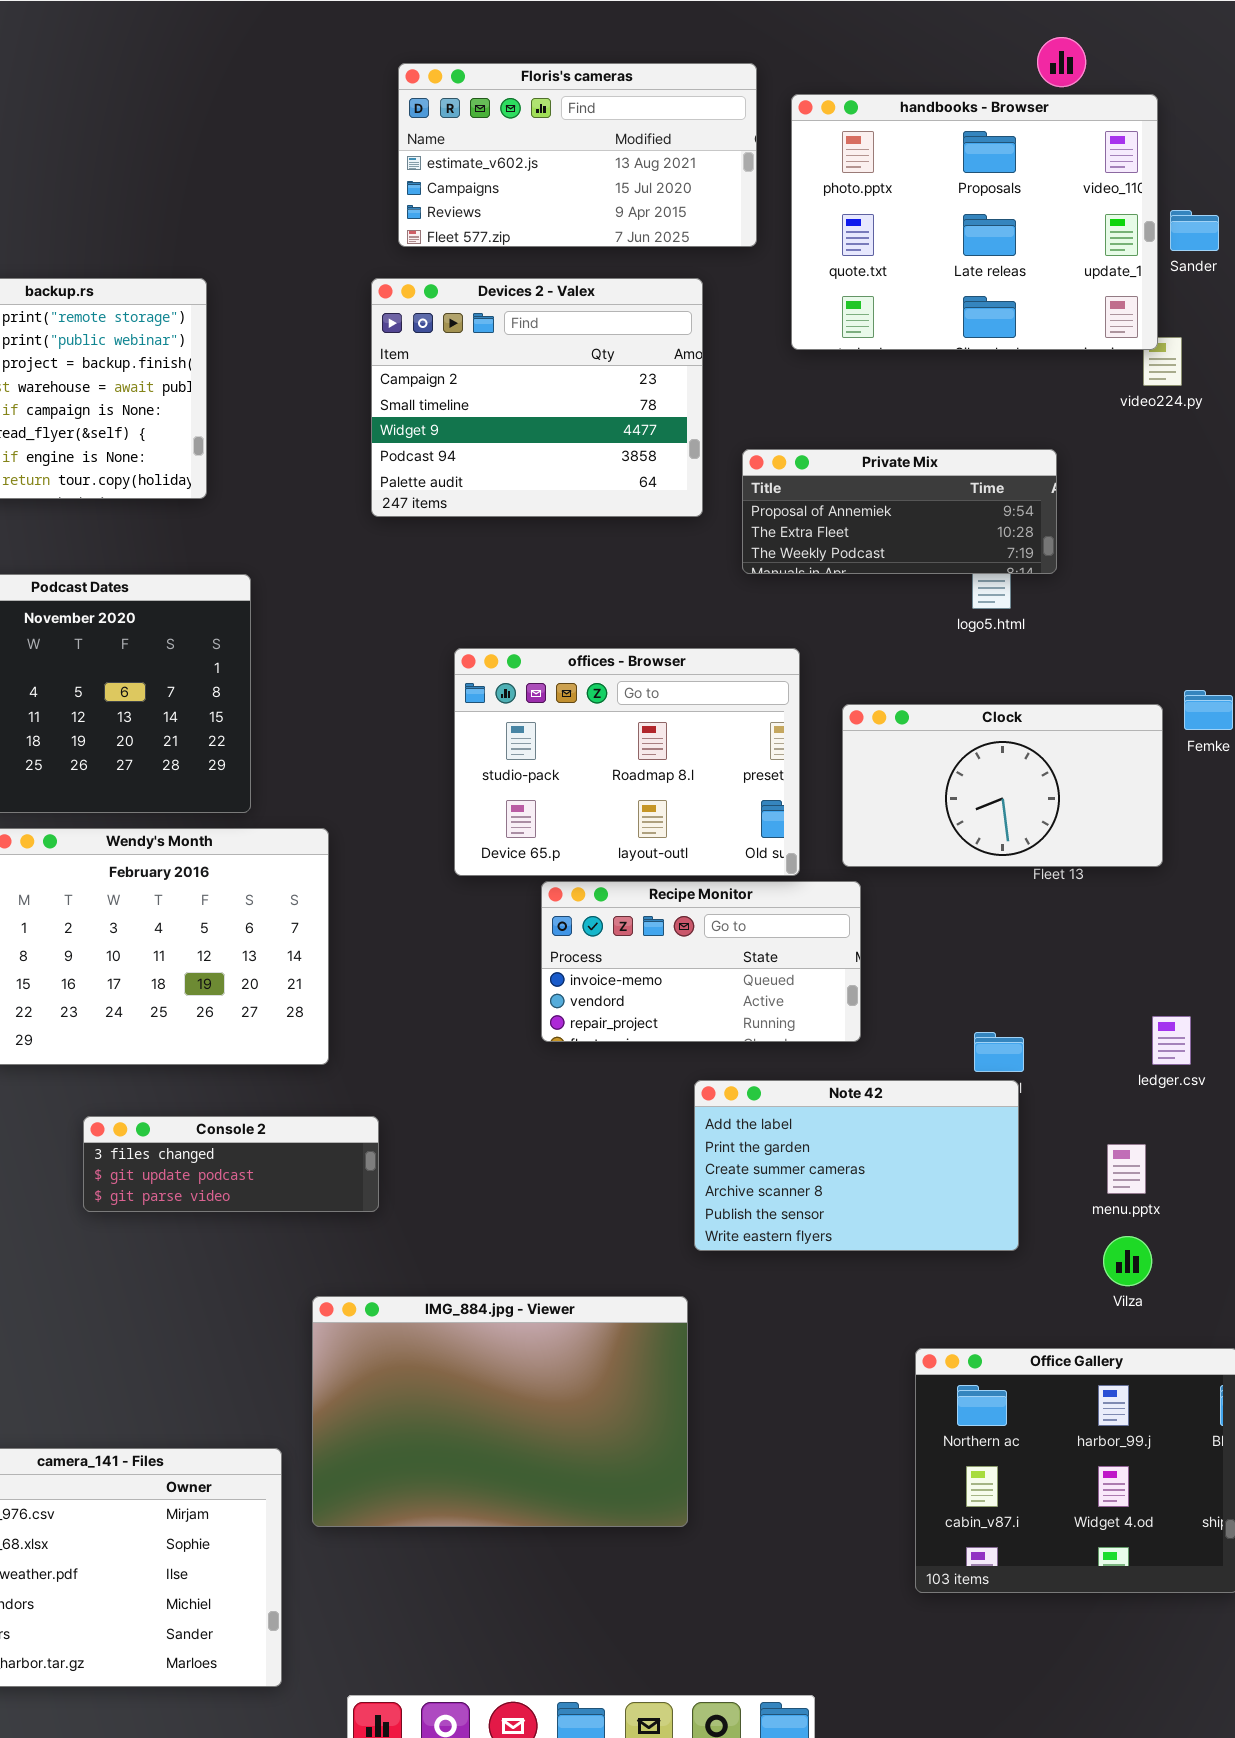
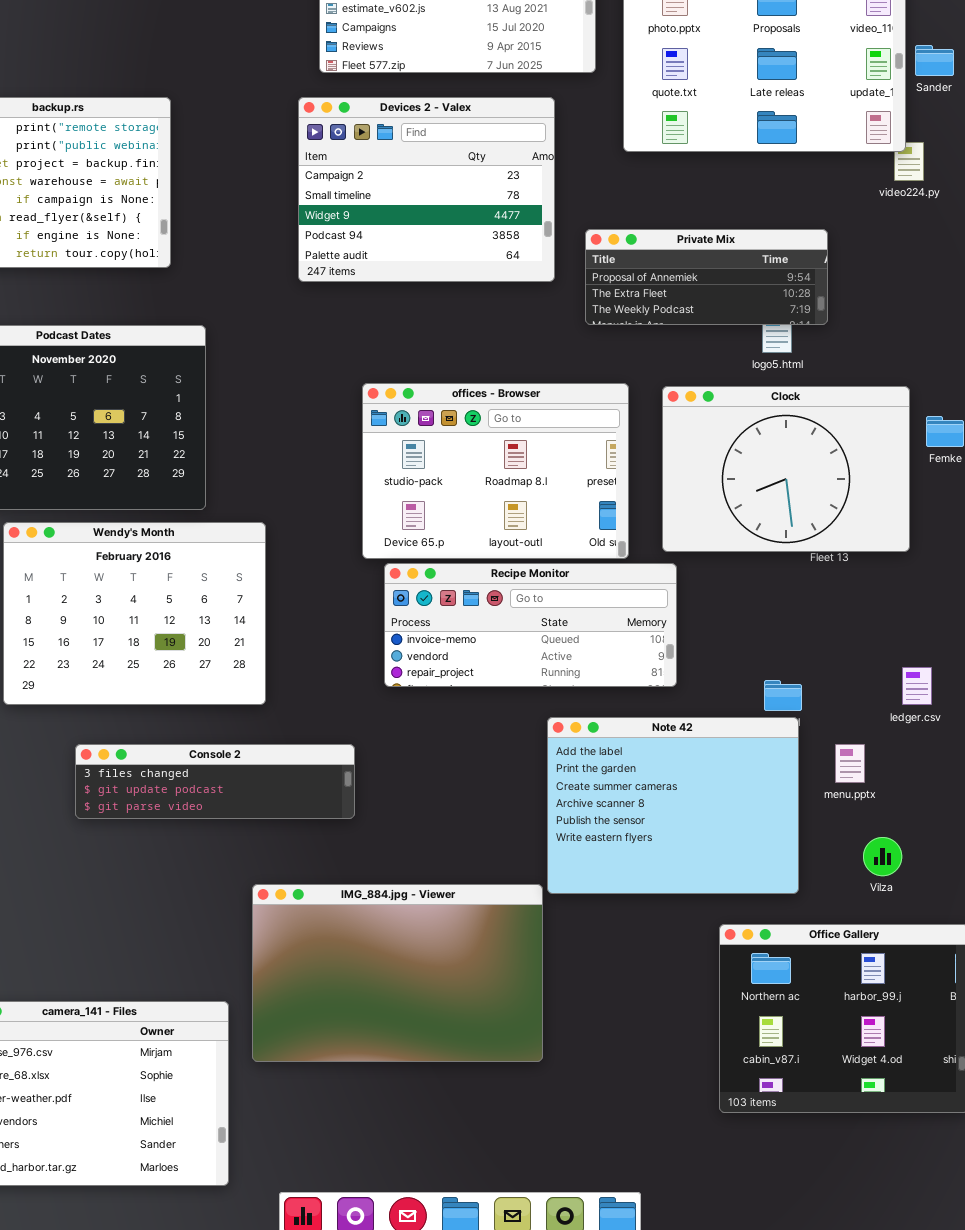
Clock: [842,704,1163,867] -> [662,386,910,552], resized
Recipe Monitor: [541,881,861,1042] -> [384,563,677,687], resized
Note 42: [694,1080,1019,1251] -> [547,717,799,894], resized
Console 2: [83,1116,379,1212] -> [75,744,355,819], resized
menu.pptx: [1107,1144,1146,1194] -> [835,744,865,783], moved

